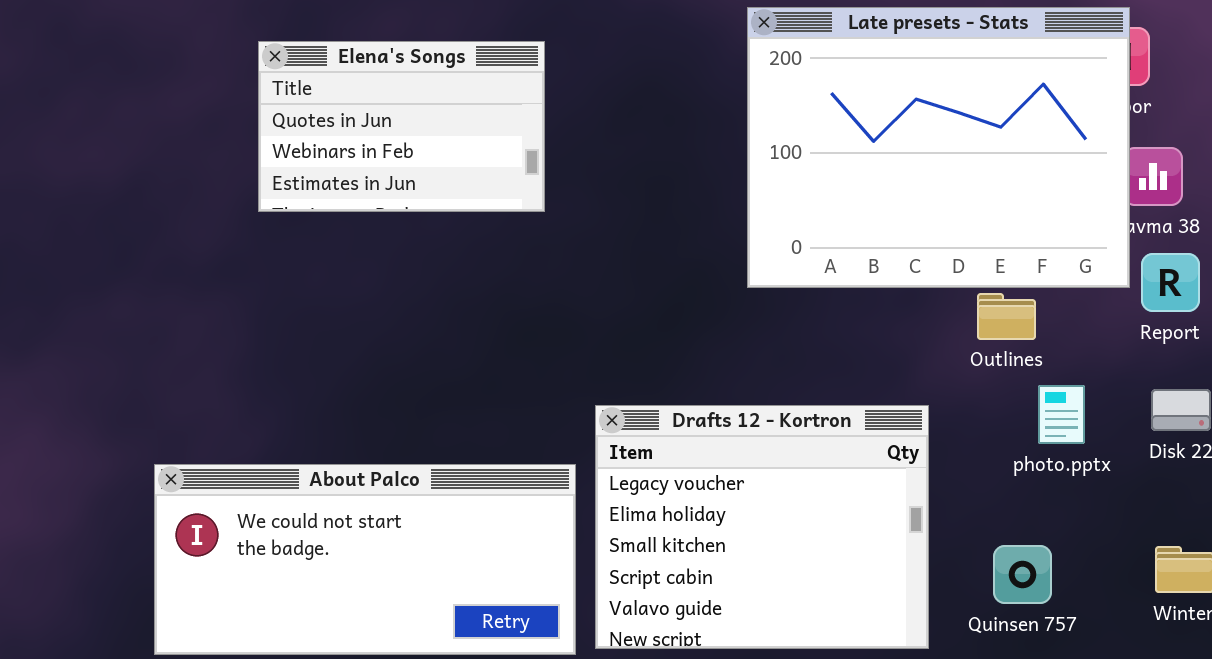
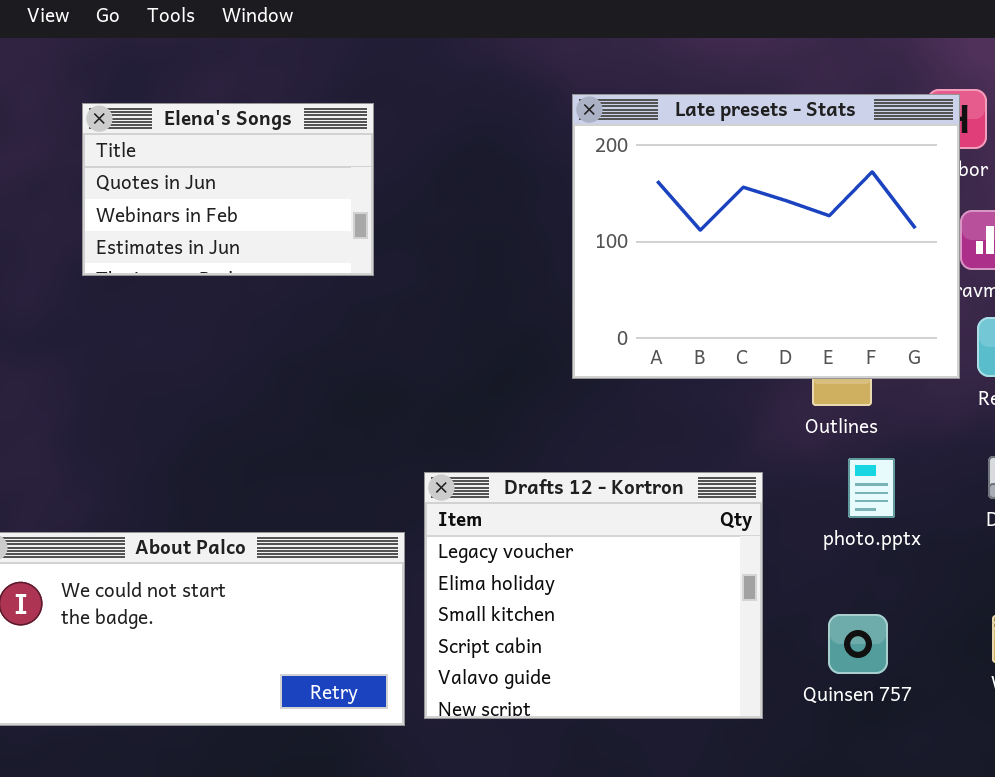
Late presets - Stats: [747,7,1130,288] -> [572,94,960,379], moved
photo.pptx: [1038,385,1085,444] -> [848,458,895,518], moved

